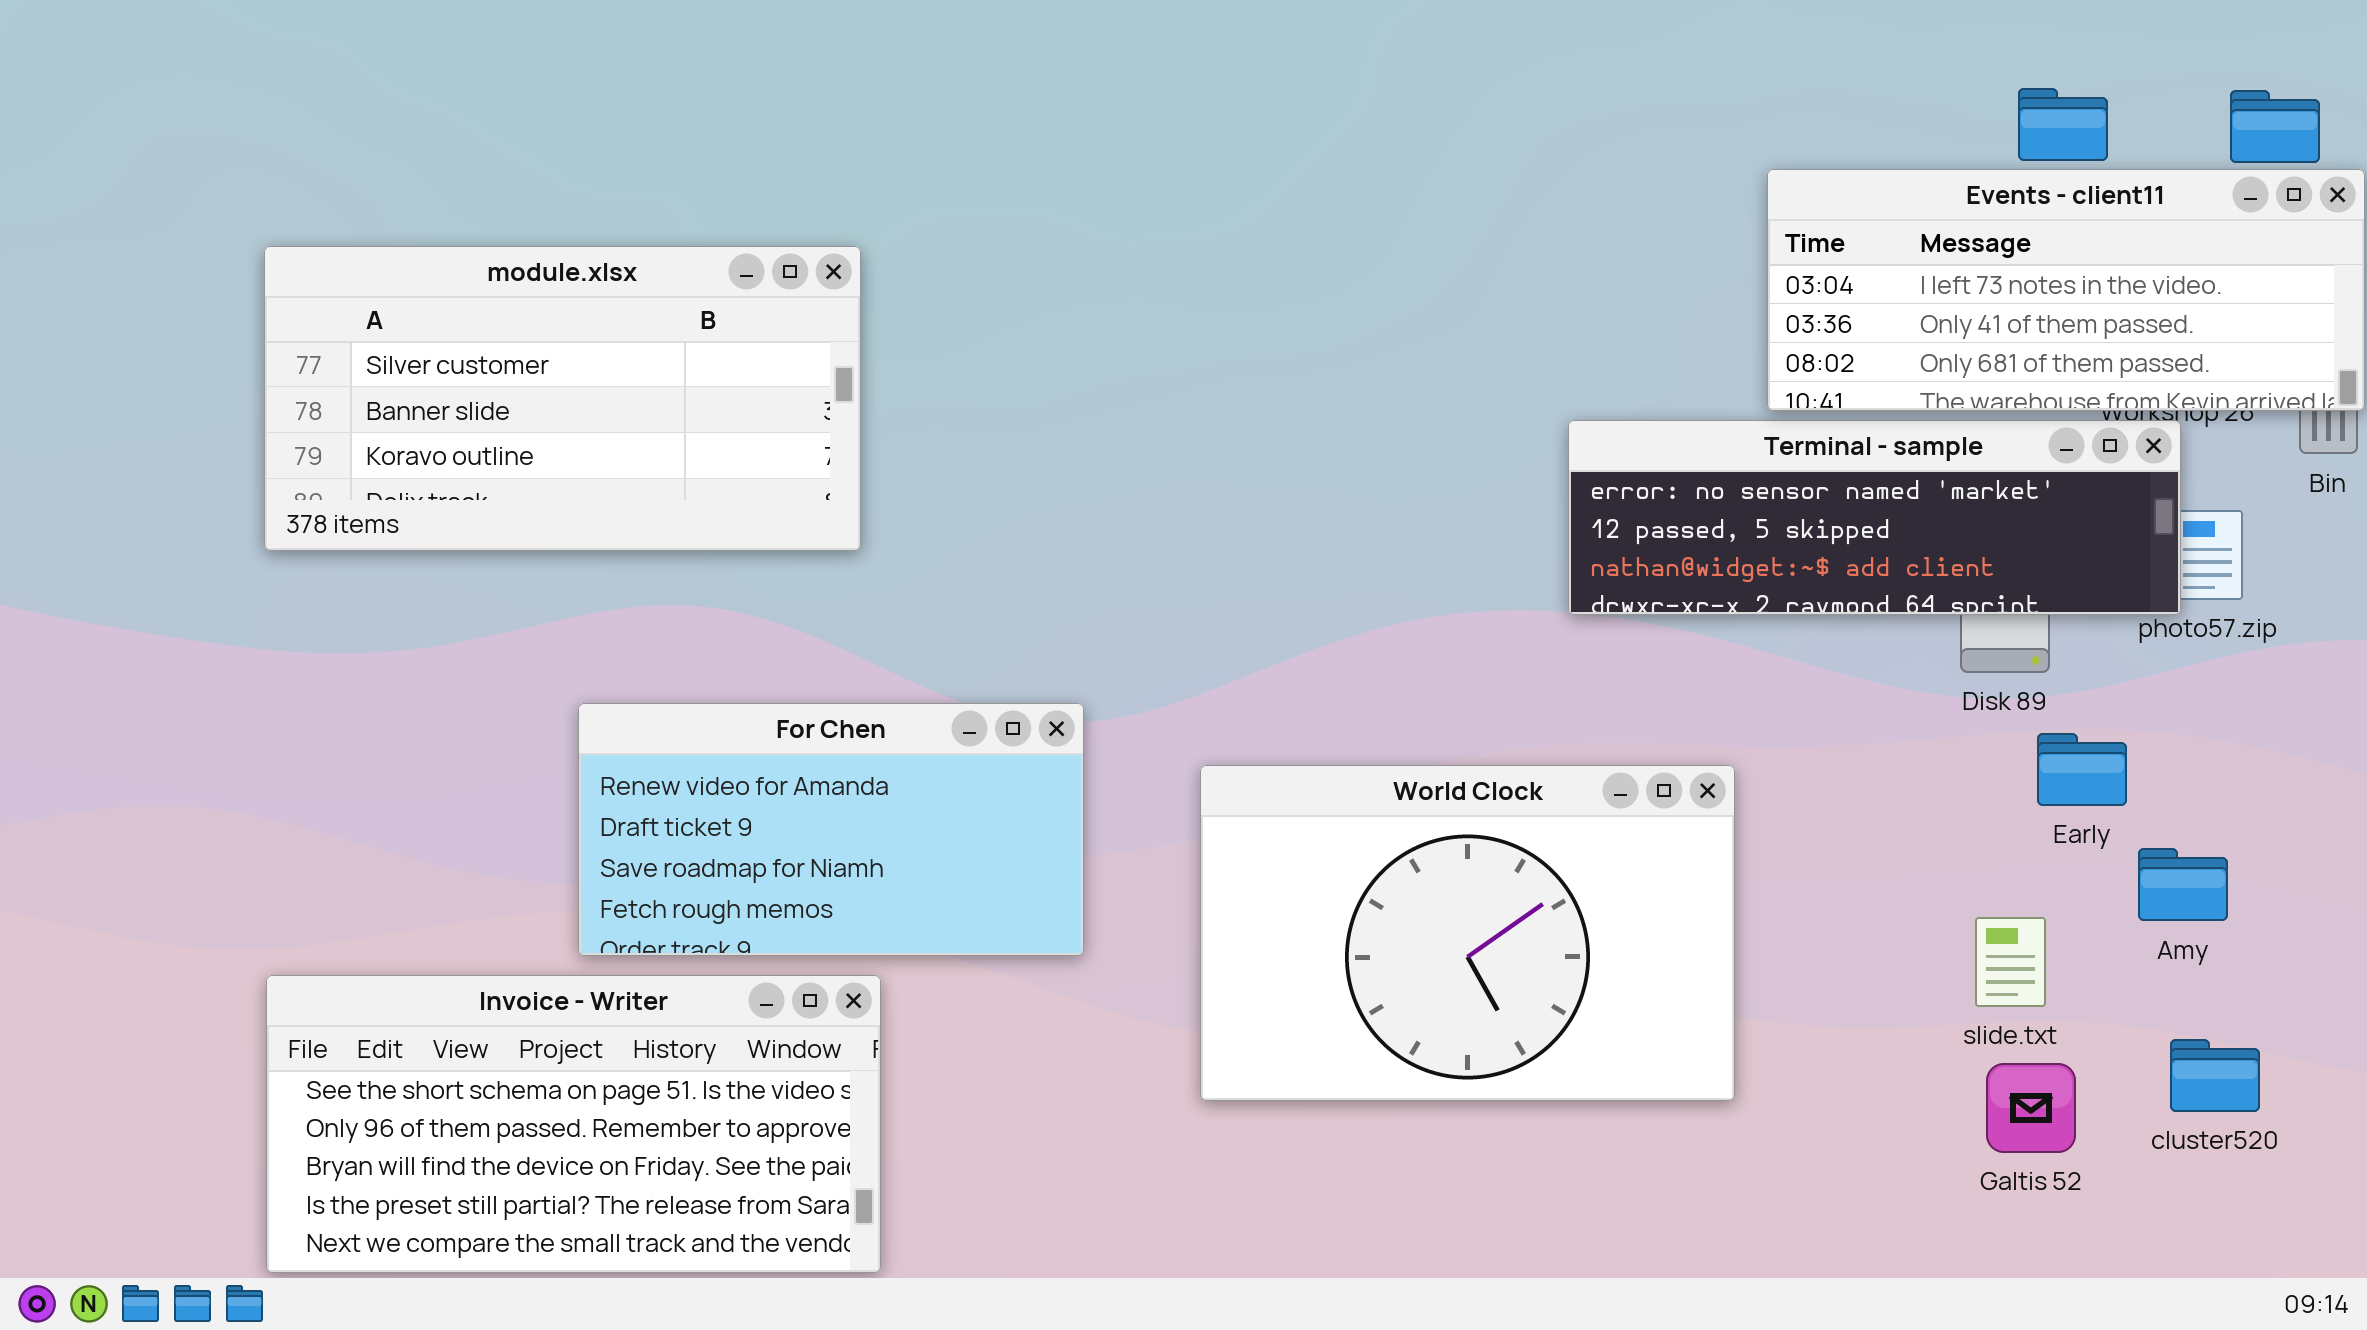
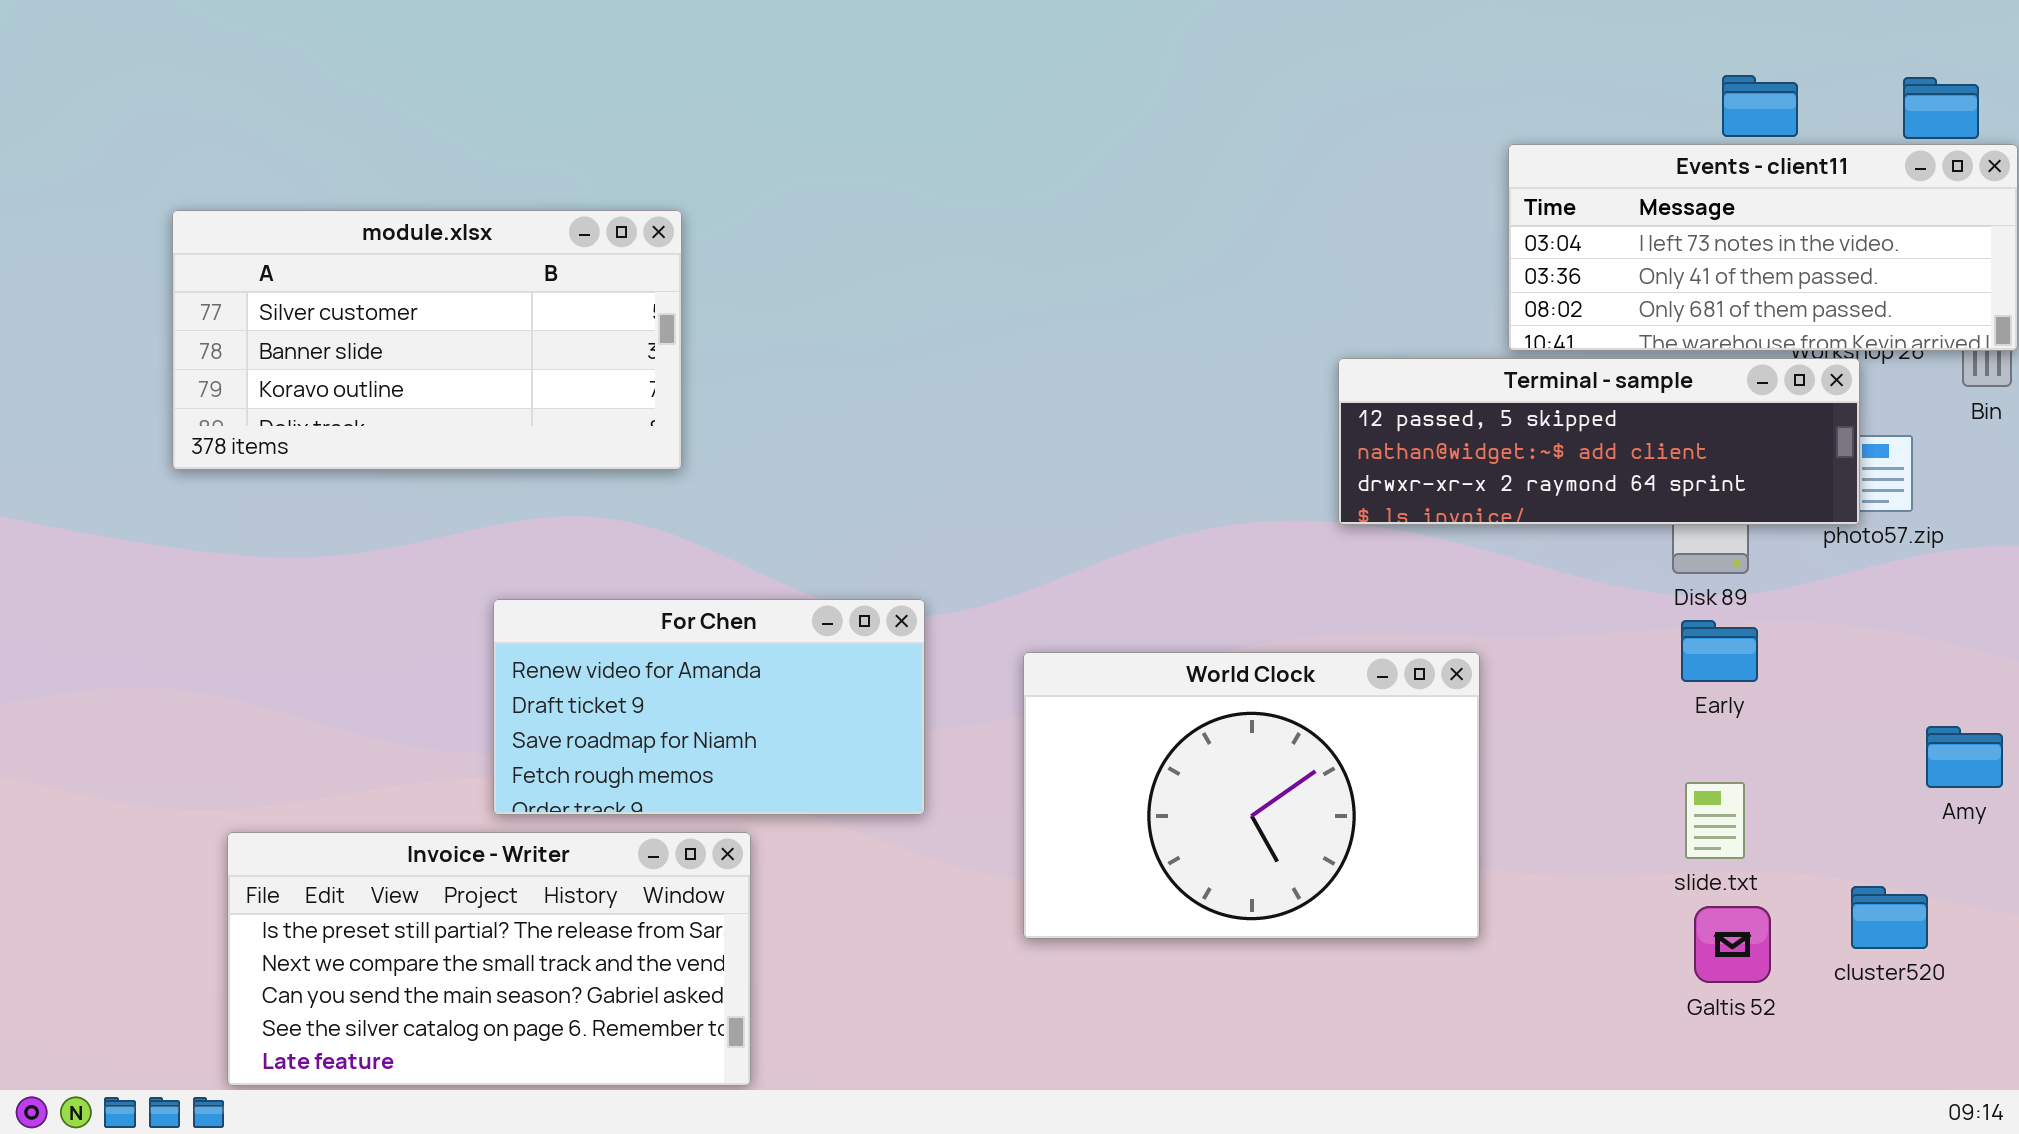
module.xlsx: [264,246,861,551] -> [172,210,682,470], moved
Terminal - sample: [1568,420,2181,615] -> [1338,358,1860,525], scrolled down 1 row
Early: [2037,733,2127,806] -> [1681,620,1758,682], moved
Amy: [2138,848,2228,921] -> [1926,726,2003,788], moved
Invoice - Writer: [266,975,881,1273] -> [227,832,751,1086], scrolled down 3 rows

